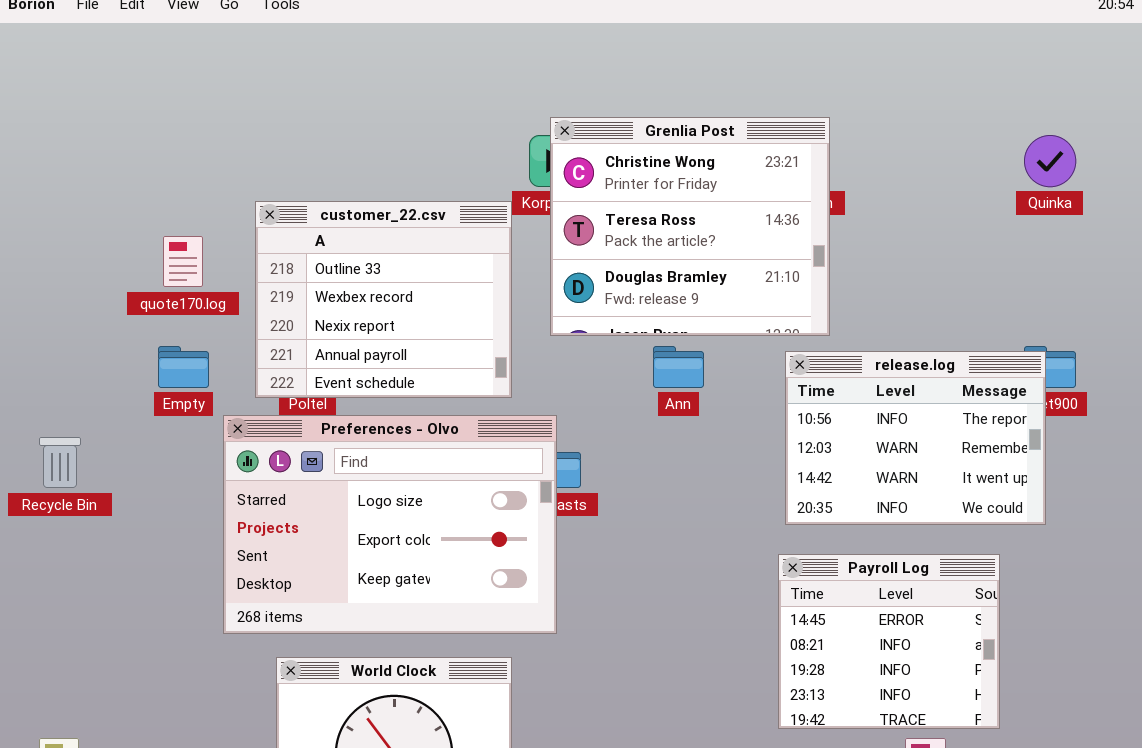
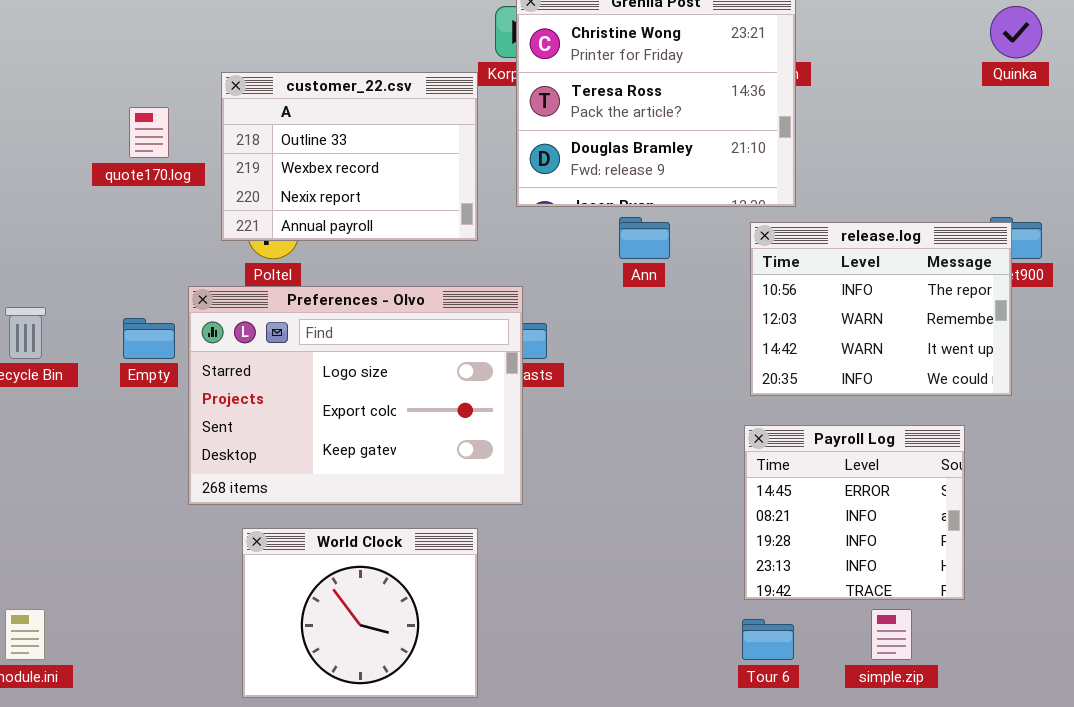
customer_22.csv: [255,201,512,398] -> [221,72,478,241], resized
Empty: [158,346,209,388] -> [123,318,175,359], moved

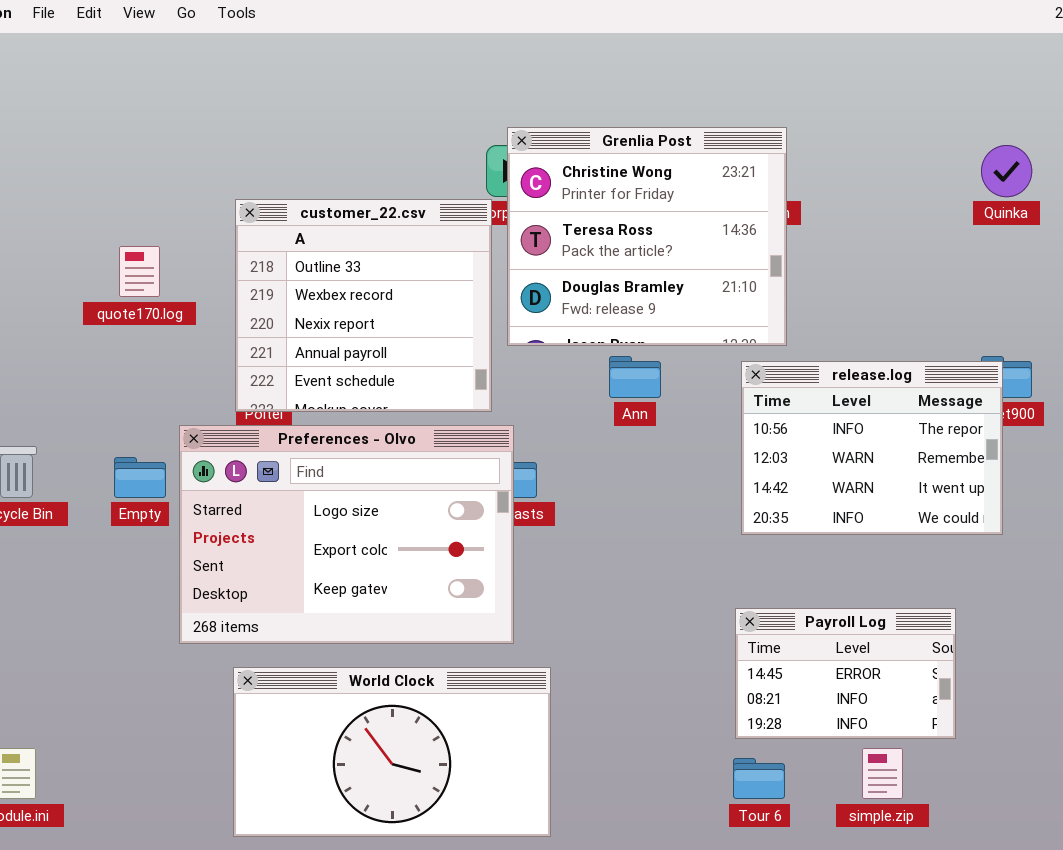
customer_22.csv: [221,72,478,241] -> [235,199,492,412], moved, resized
Payroll Log: [744,425,965,600] -> [735,608,956,739], resized
World Clock: [242,528,478,698] -> [233,667,551,837], resized

